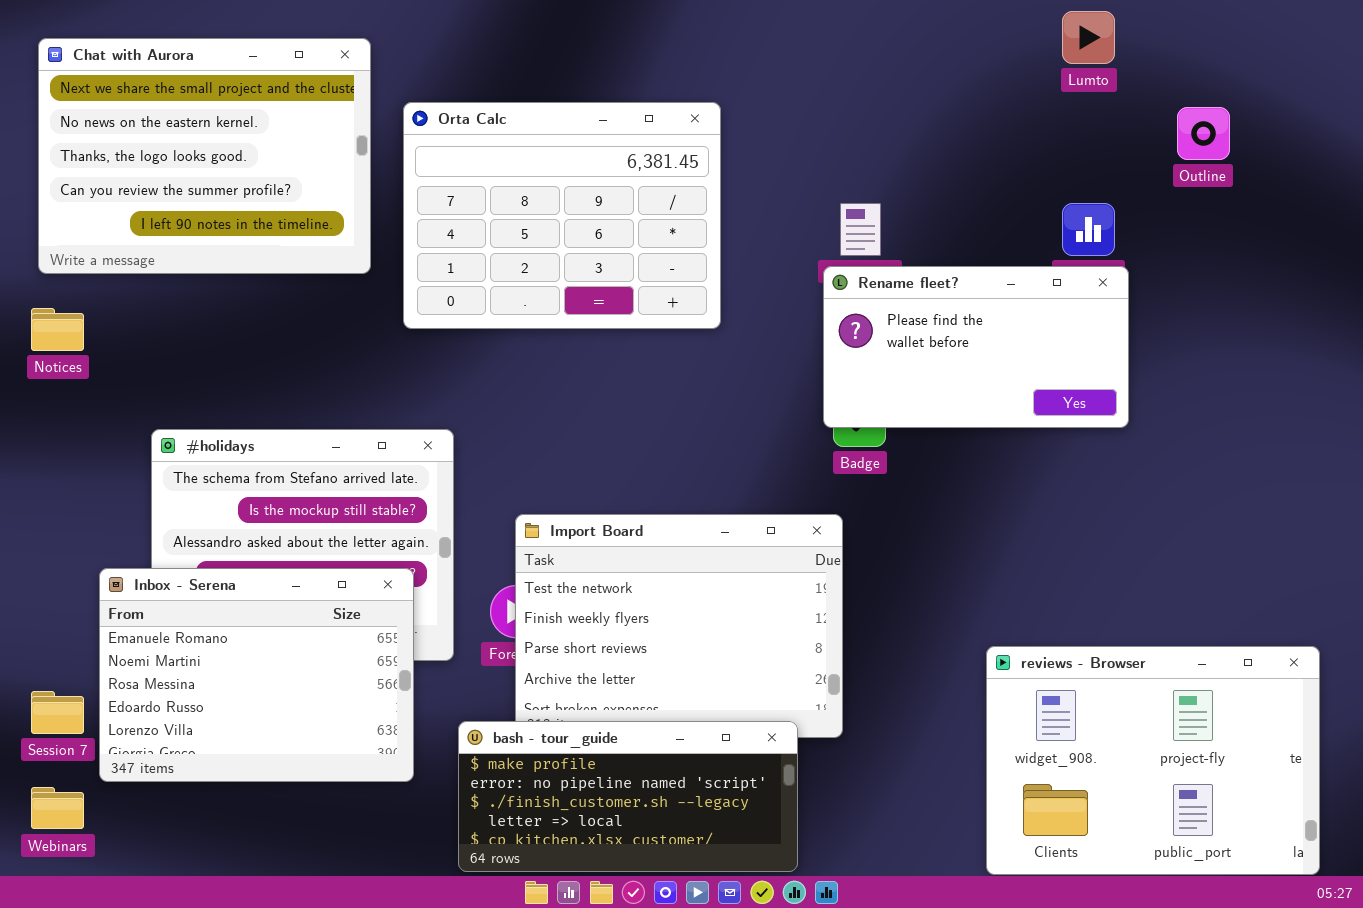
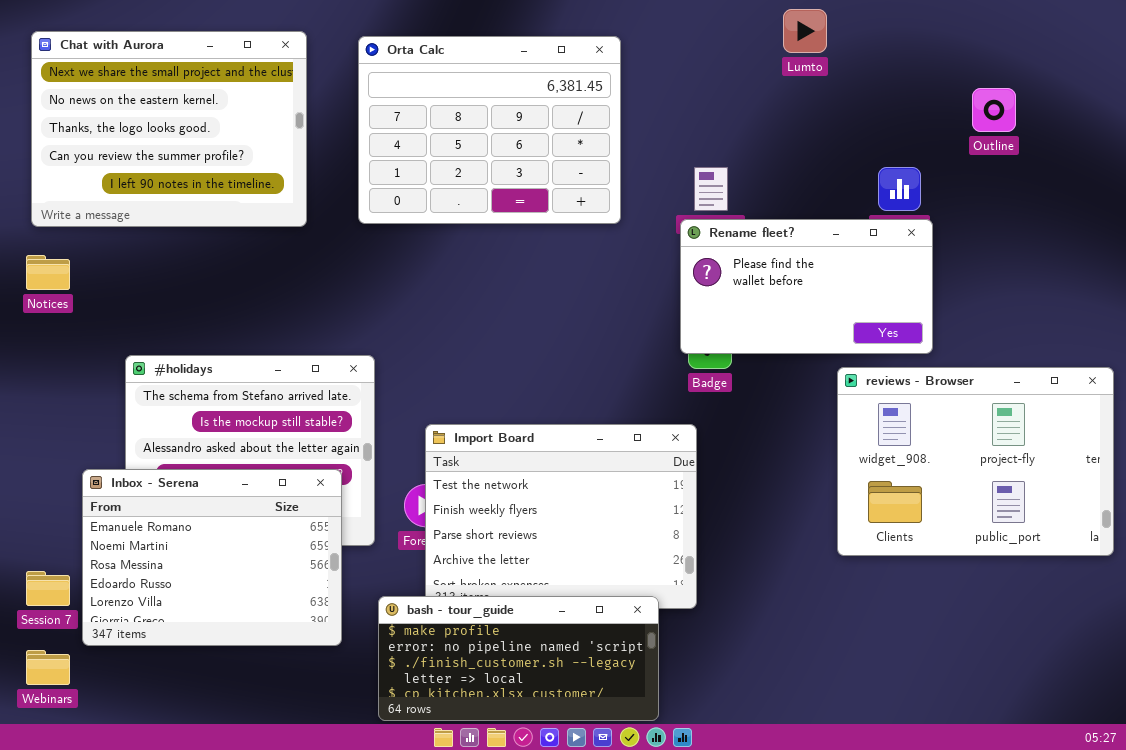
Lumto: [1062,11,1115,64] -> [783,9,827,53], moved
Orta Calc: [403,102,721,329] -> [358,36,621,224], moved
reviews - Browser: [986,646,1320,875] -> [837,367,1114,556], moved

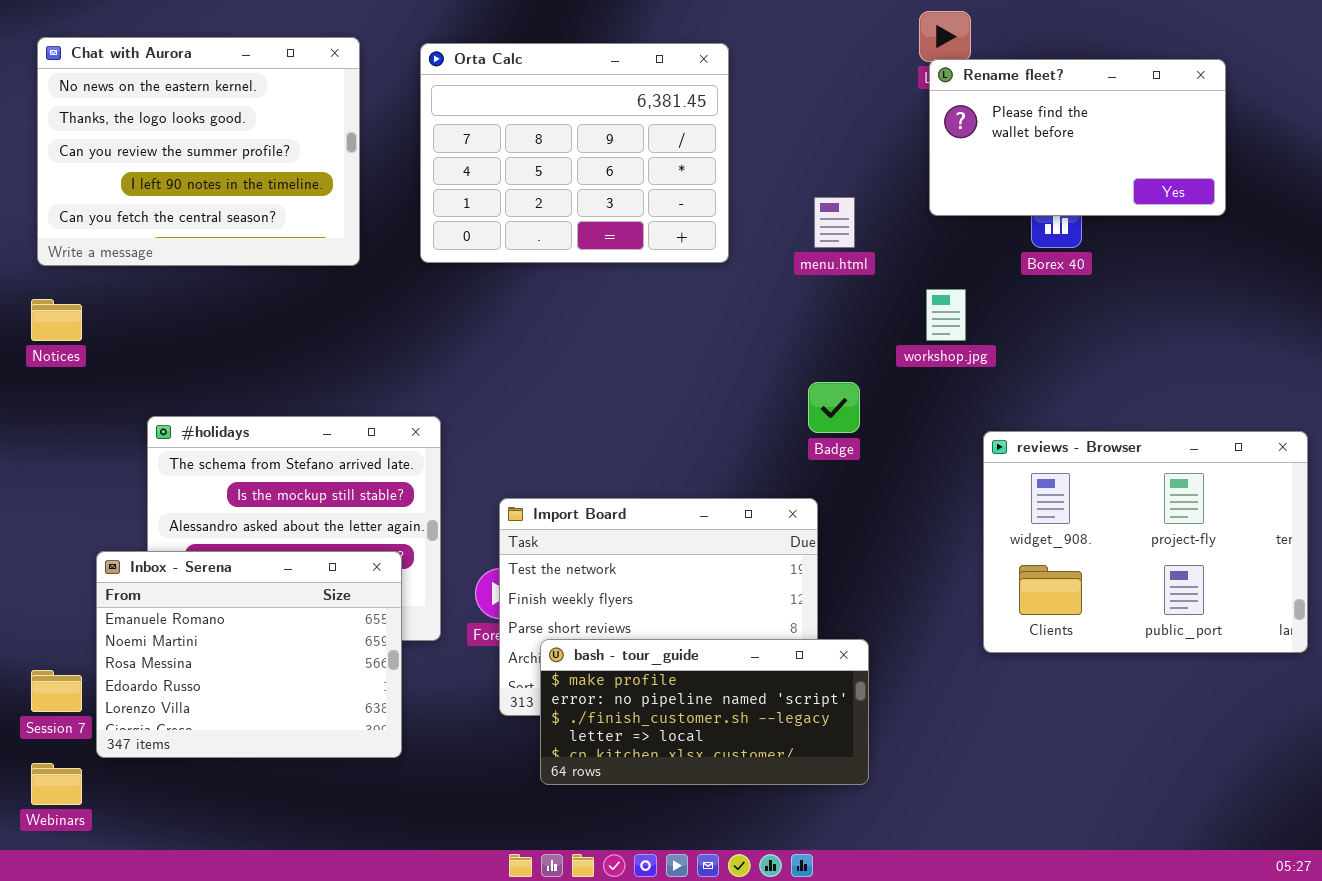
Chat with Aurora: [31,31,307,227] -> [37,37,360,266], scrolled down 1 row
Rename fleet?: [680,219,933,354] -> [929,59,1226,216], moved
bash - tour_guide: [378,596,659,721] -> [540,639,869,785], moved

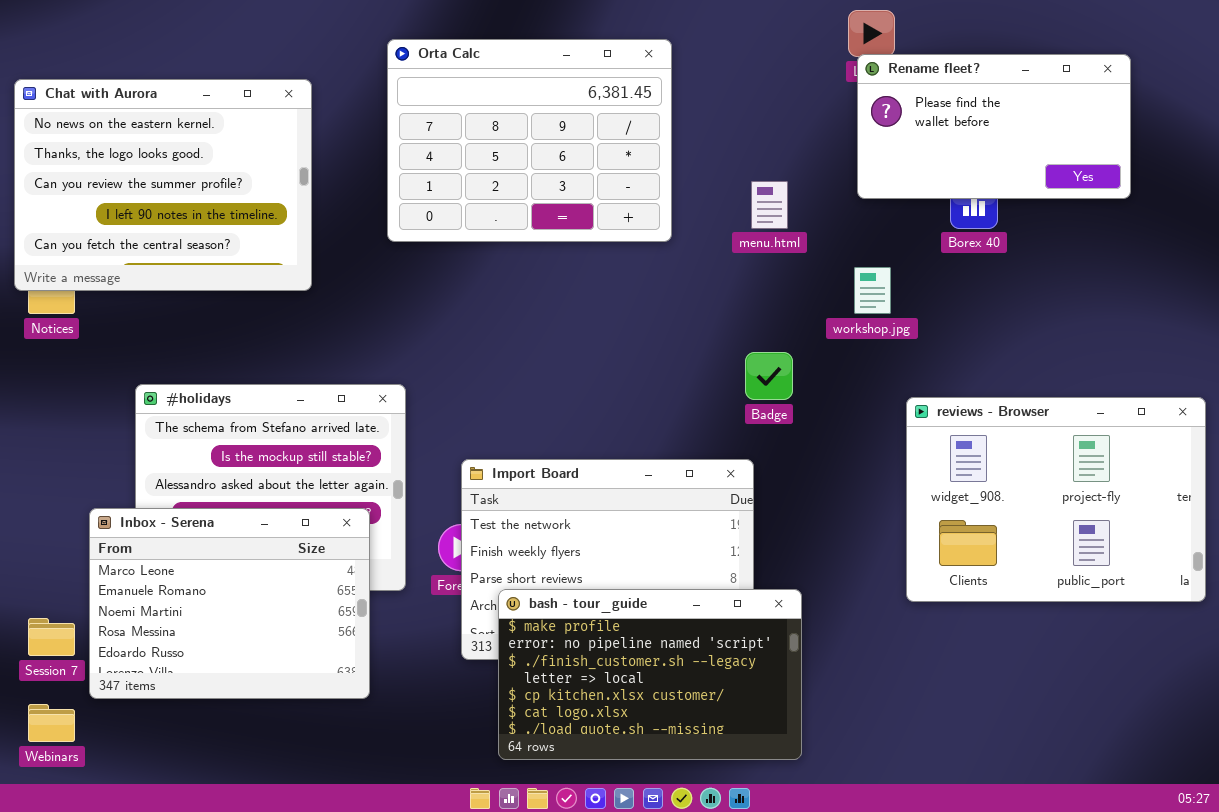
Chat with Aurora: [37,37,360,266] -> [14,79,312,291], moved
Inbox - Serena: [96,551,402,758] -> [89,508,370,699], scrolled up 1 row
bash - tour_guide: [540,639,869,785] -> [498,589,802,760], resized

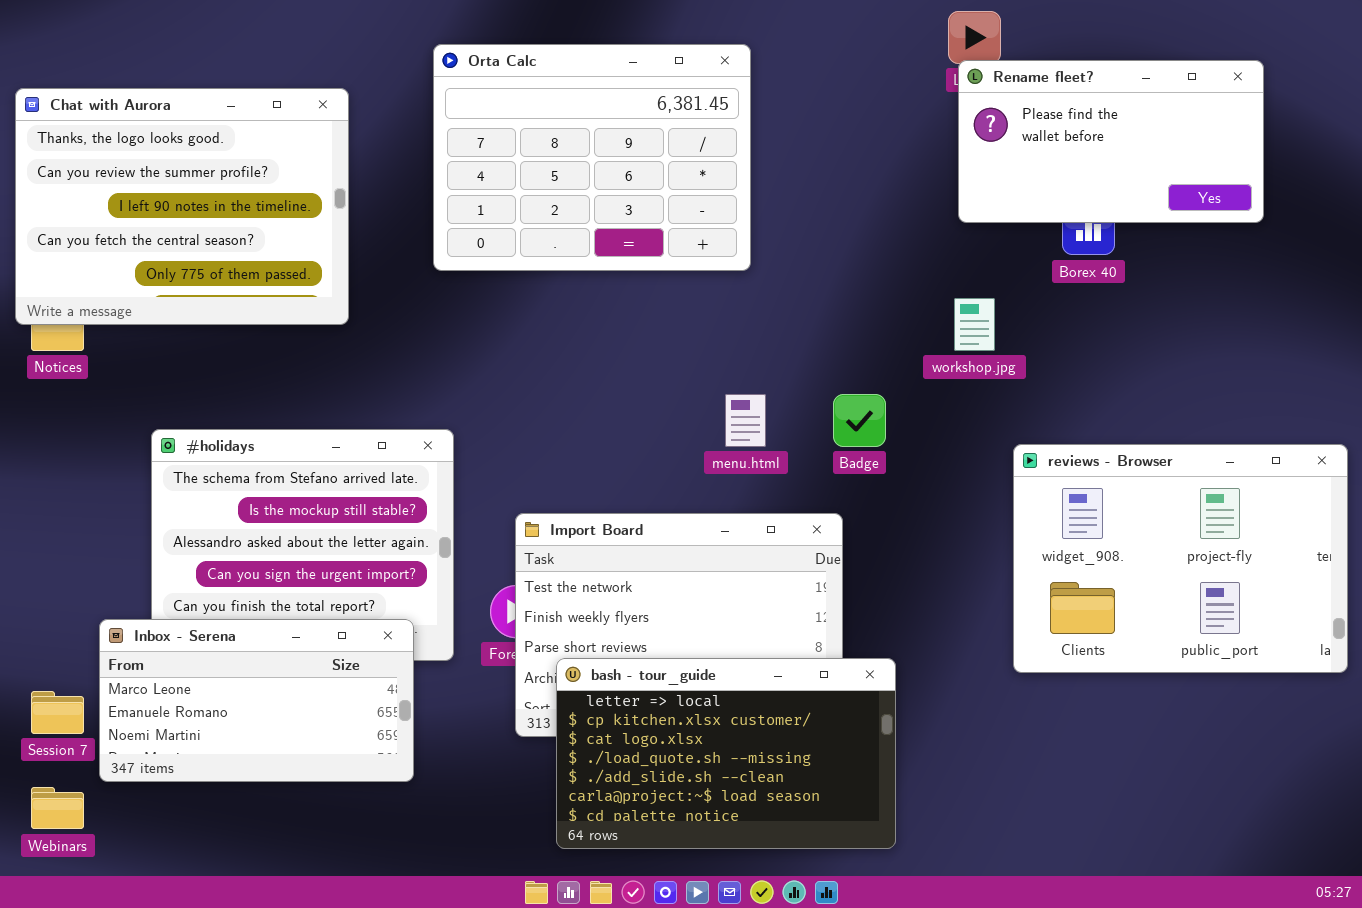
Chat with Aurora: [14,79,312,291] -> [15,88,349,325], scrolled down 1 row
menu.html: [751,181,788,229] -> [725,394,766,447], moved
Inbox - Serena: [89,508,370,699] -> [99,619,414,782], resized
bash - tour_guide: [498,589,802,760] -> [556,658,896,849], scrolled down 3 rows

